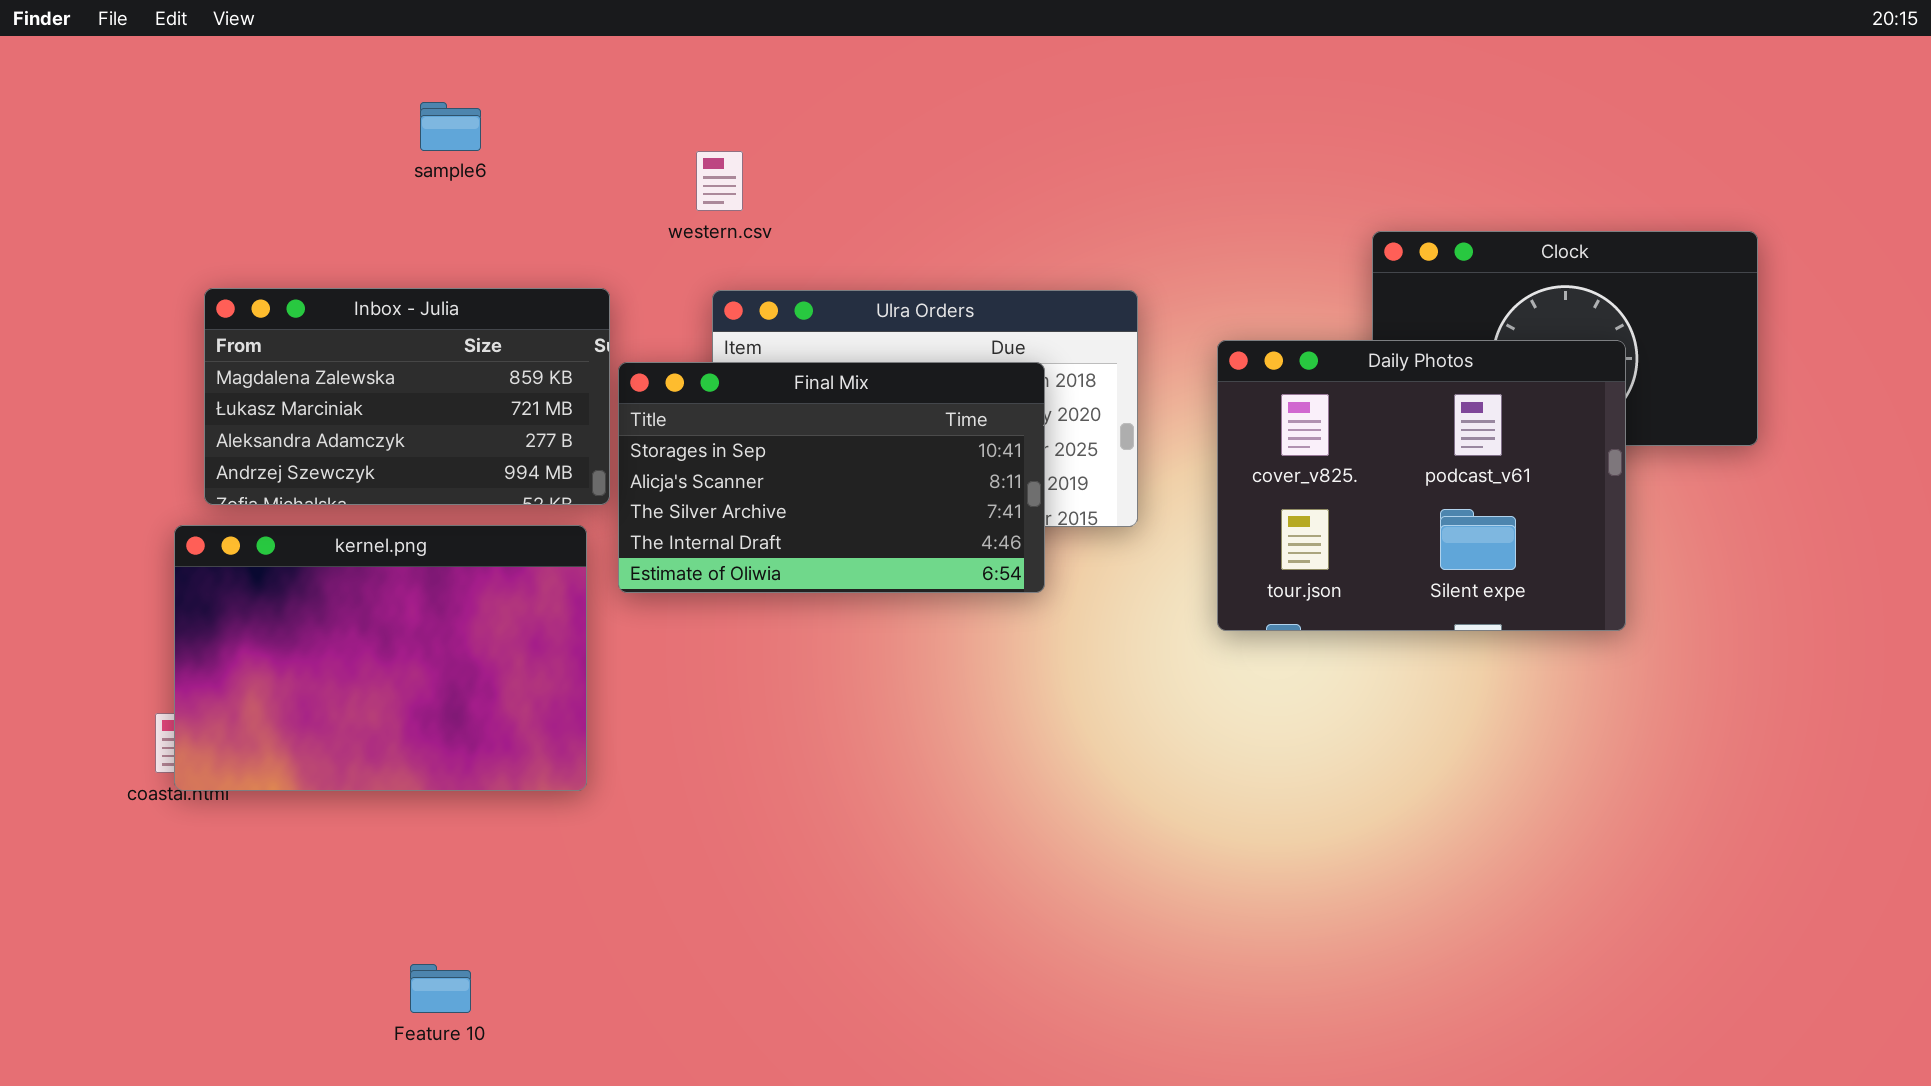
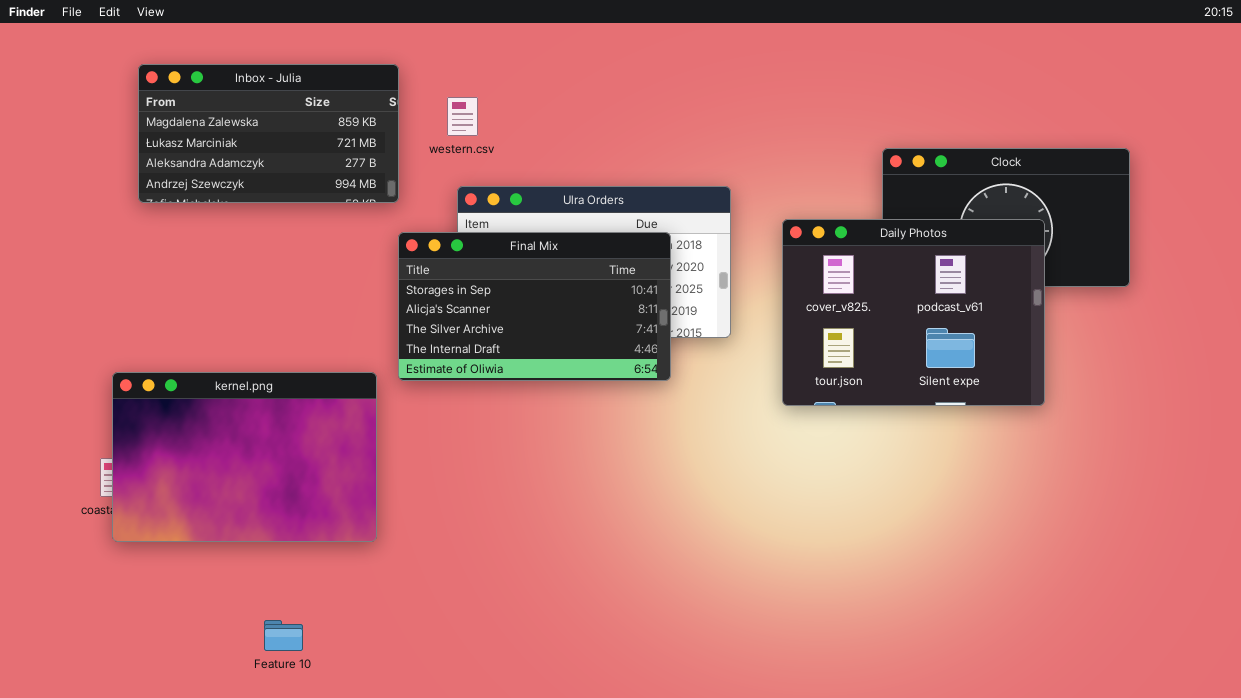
Inbox - Julia: [204,288,610,505] -> [138,64,399,203], moved
kernel.png: [174,525,587,791] -> [112,372,377,542], moved

